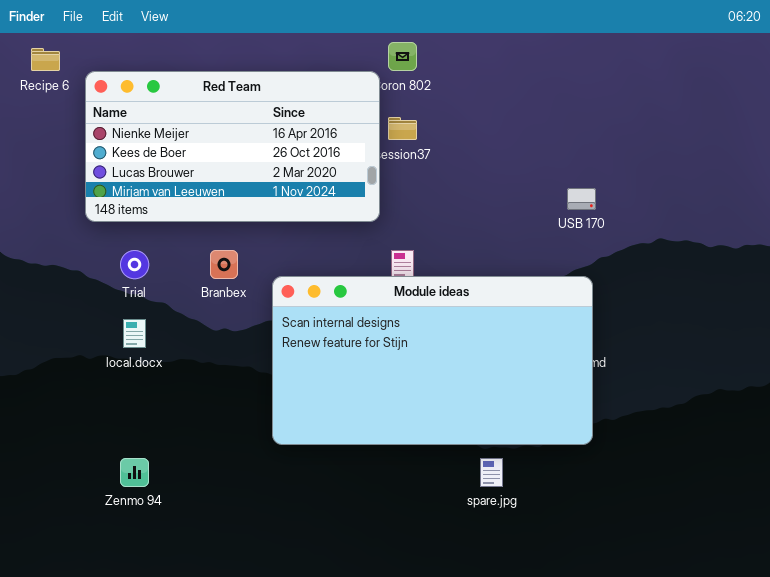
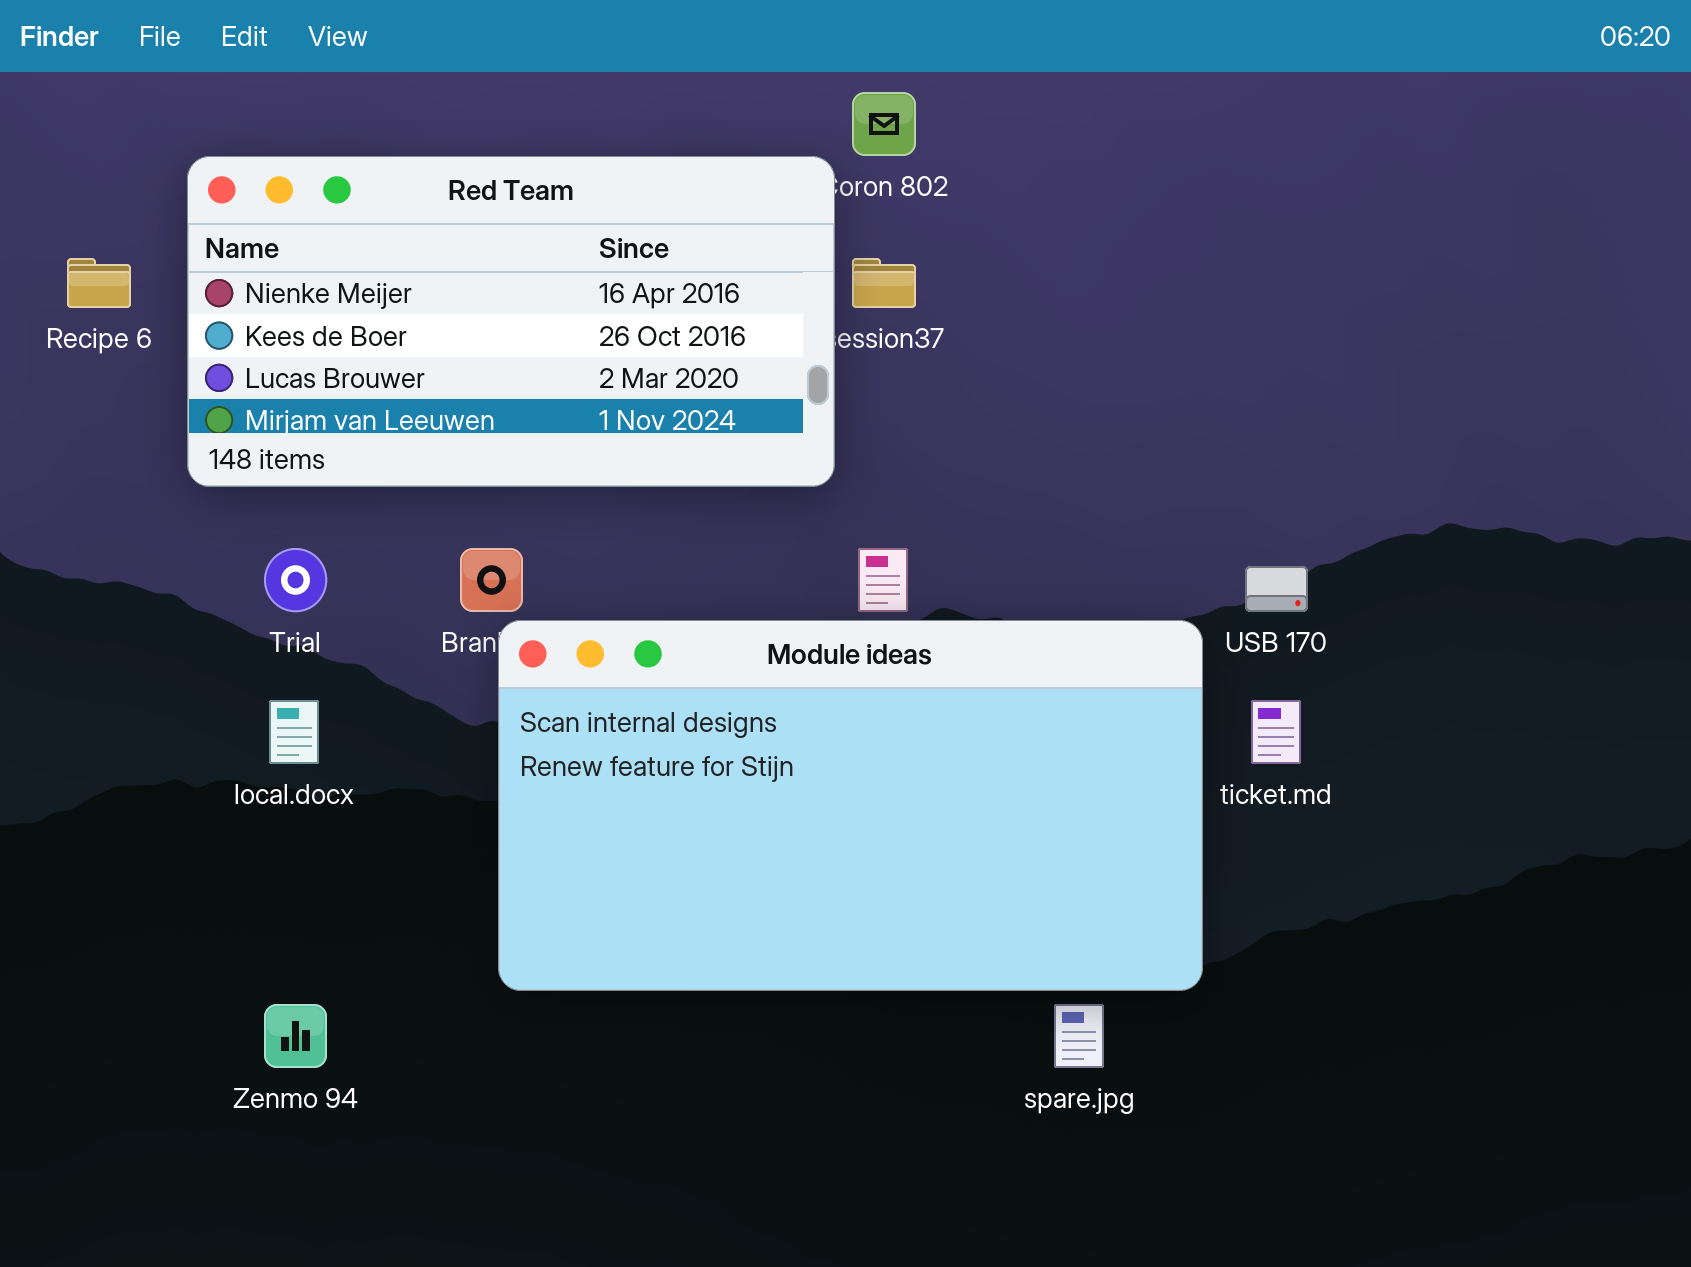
Recipe 6: [31,48,60,71] -> [67,258,131,308], moved
USB 170: [567,188,596,210] -> [1245,566,1308,612], moved
Module ideas: [272,276,593,445] -> [498,620,1203,991], moved

